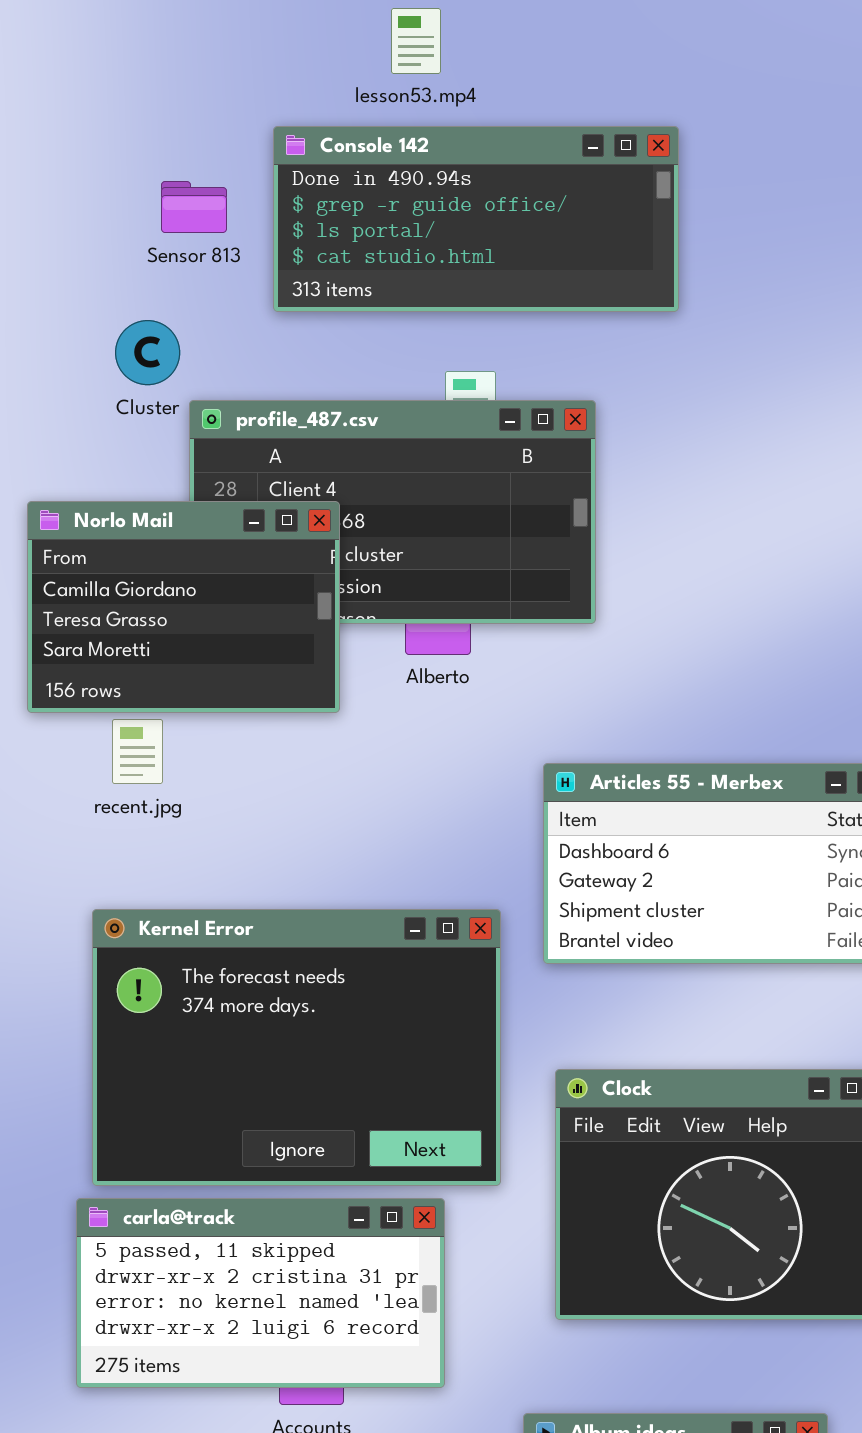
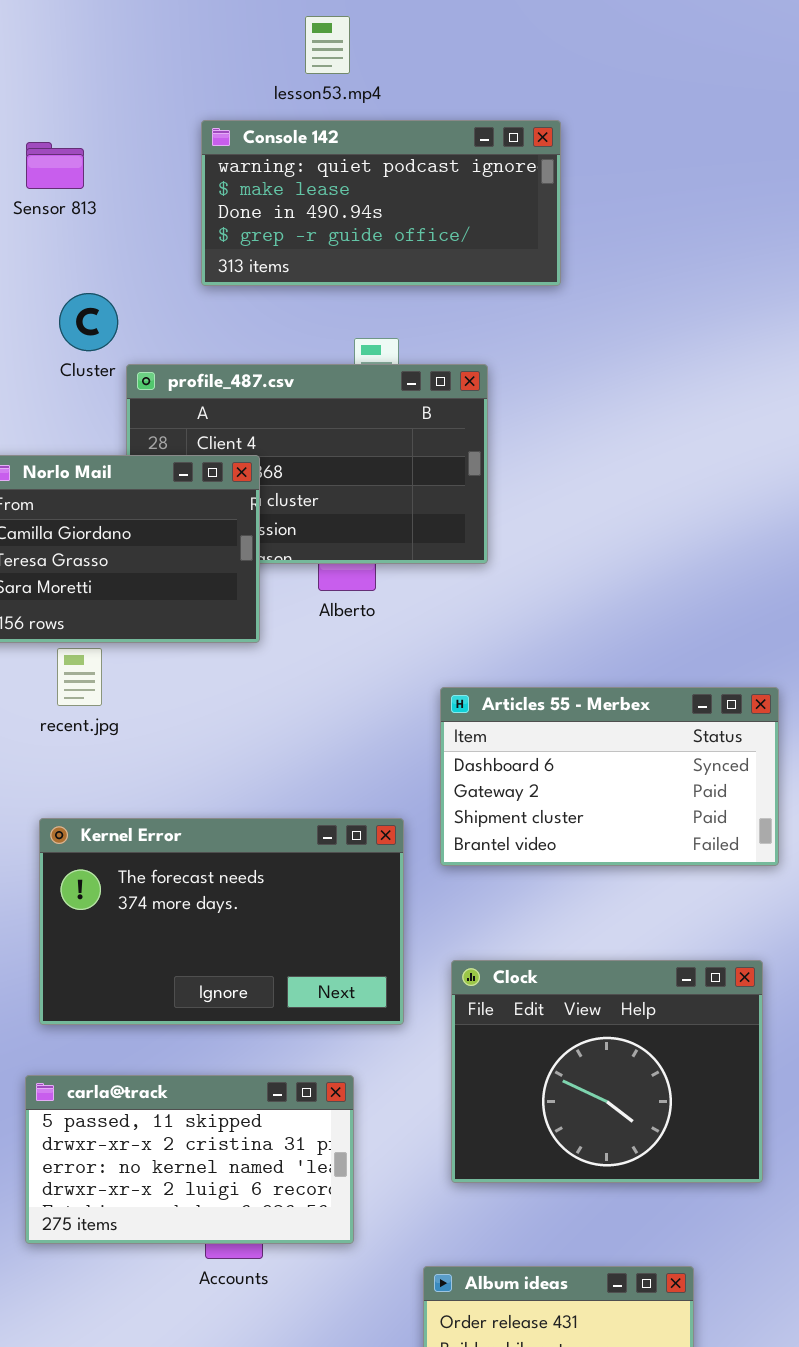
Console 142: [273,126,679,312] -> [201,120,561,286], scrolled up 2 rows
Sensor 813: [161,181,227,233] -> [26,142,84,189], moved
Kernel Error: [92,909,501,1186] -> [39,818,404,1025], resized

